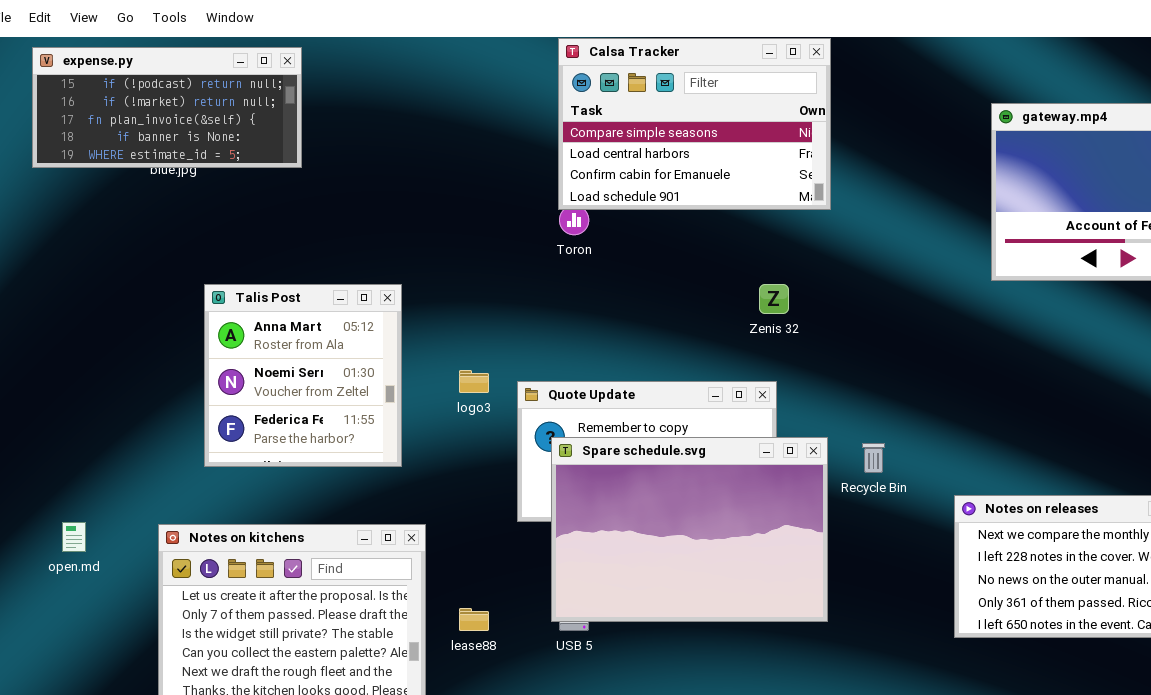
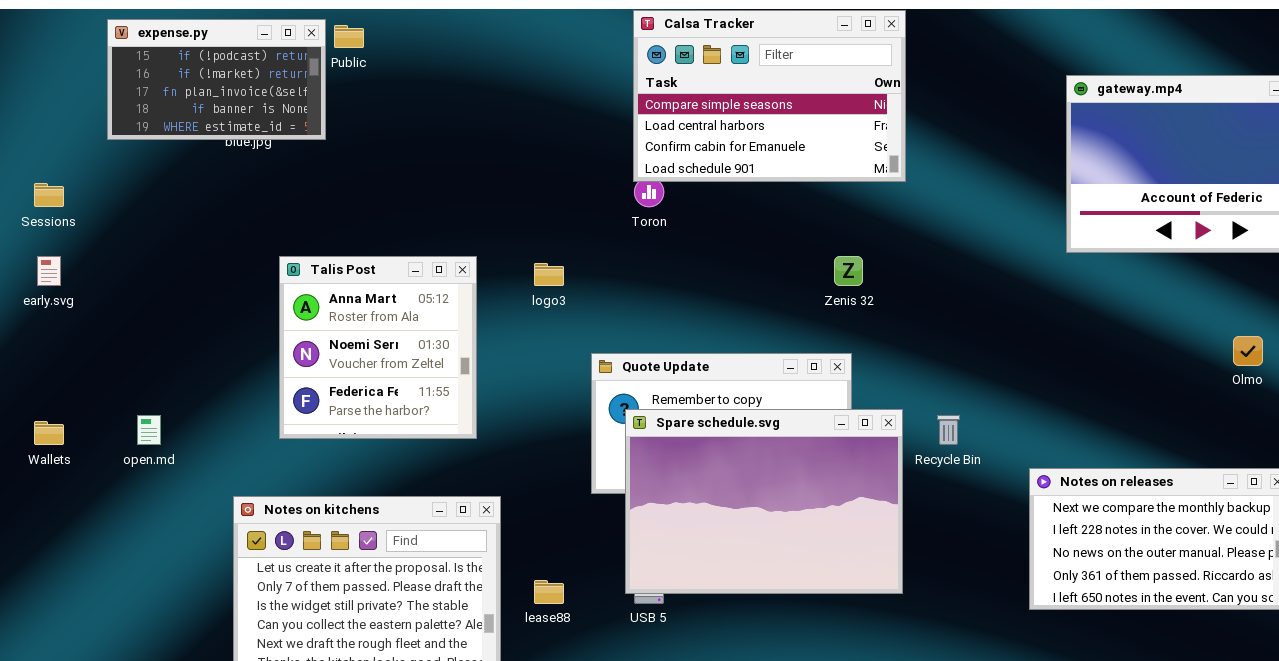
expense.py: [32,47,302,168] -> [107,19,326,140], resized
logo3: [459,370,489,393] -> [534,263,564,286], moved
open.md: [62,522,86,552] -> [137,415,161,445], moved

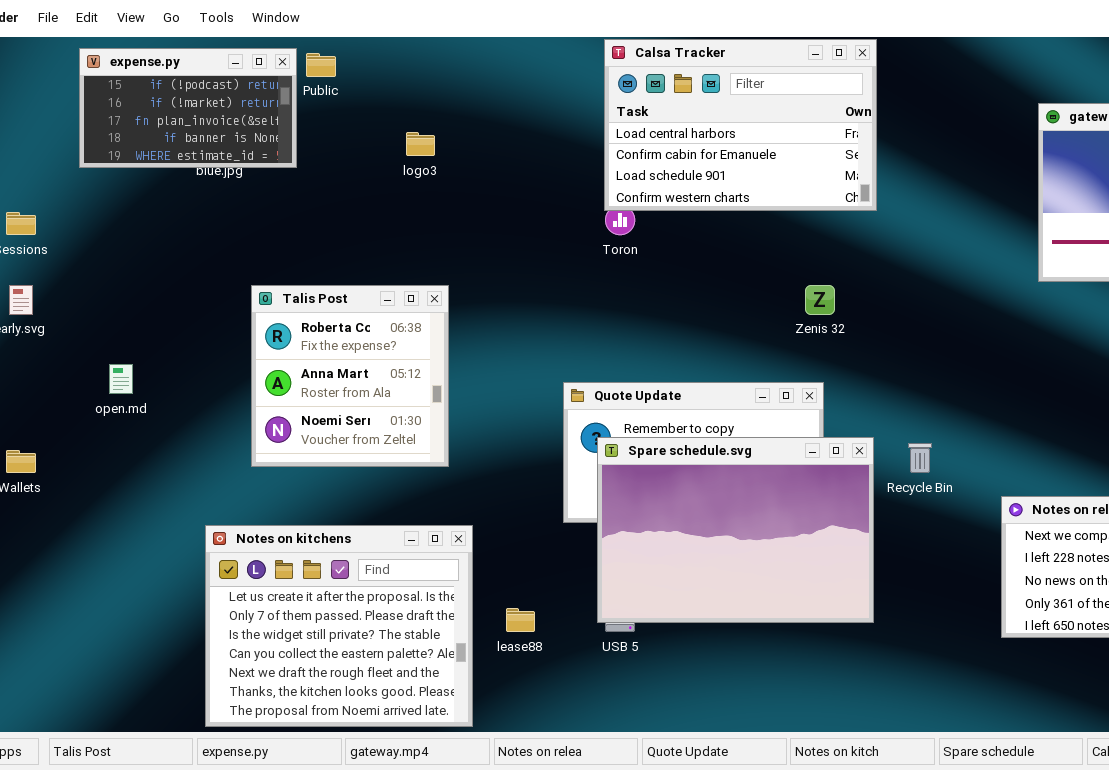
Calsa Tracker: [633,10,906,182] -> [604,39,877,211], scrolled down 1 row
Talis Post: [279,256,477,439] -> [251,285,449,467], scrolled up 1 row
logo3: [534,263,564,286] -> [406,132,435,156], moved
open.md: [137,415,161,445] -> [109,364,133,394], moved

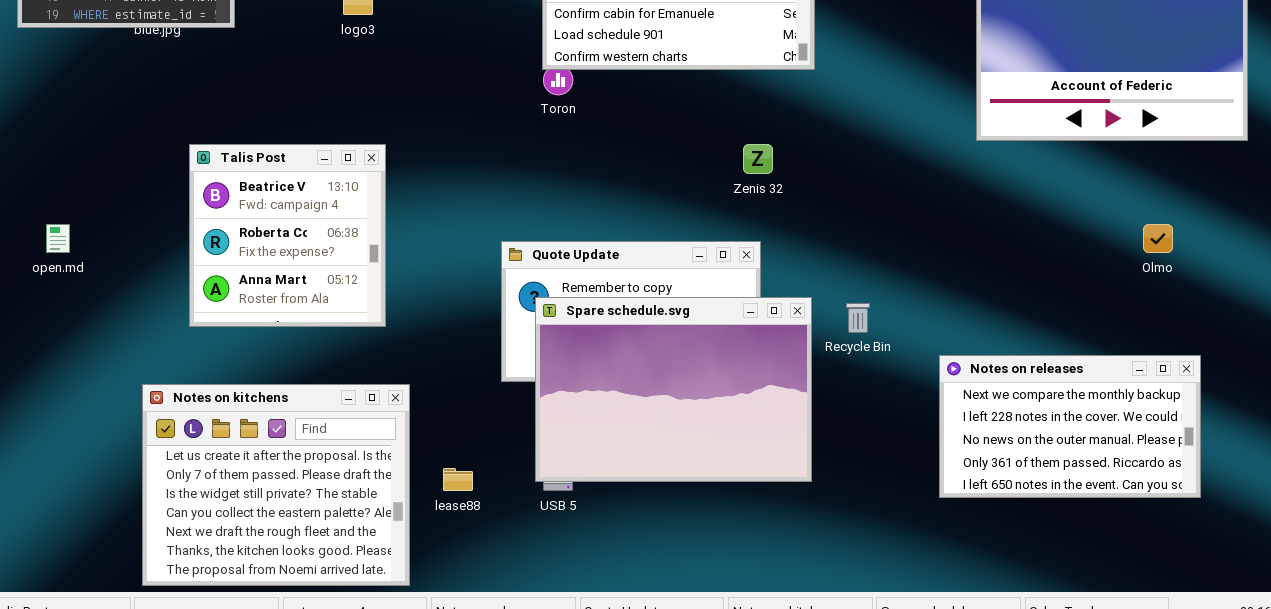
Talis Post: [251,285,449,467] -> [189,144,386,327], scrolled up 1 row

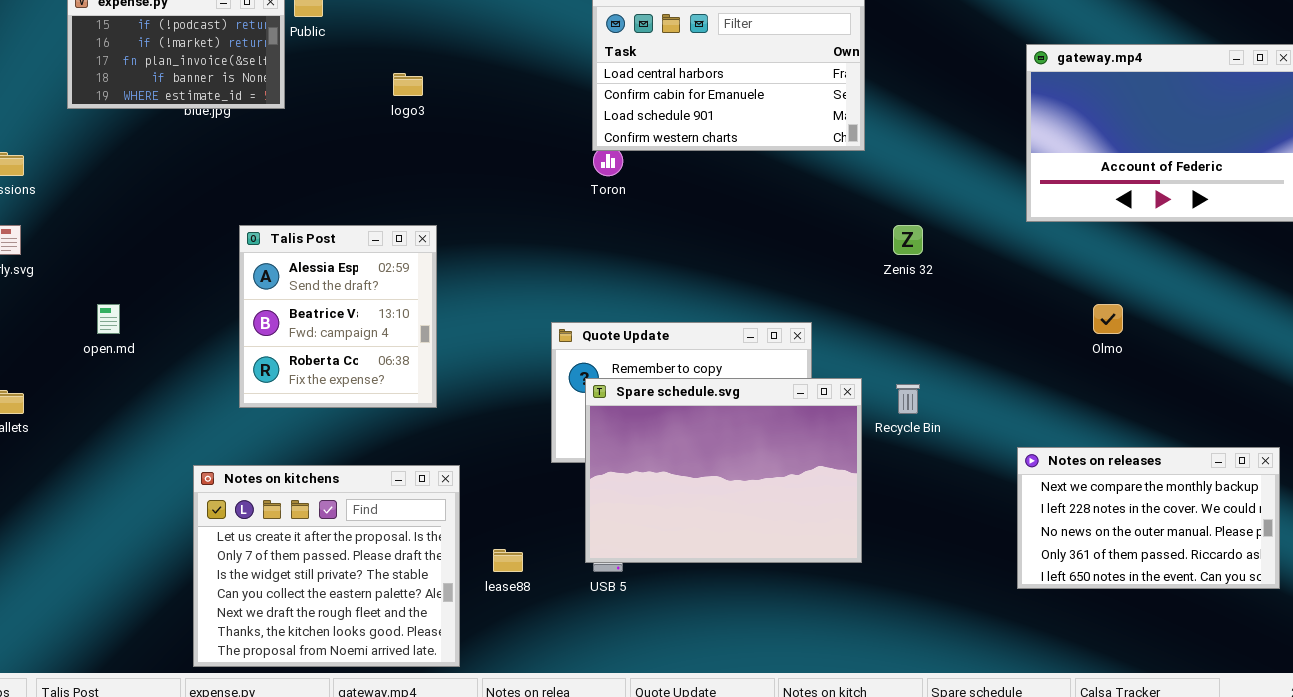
Talis Post: [189,144,386,327] -> [239,225,437,408], scrolled up 1 row
Zenis 32: [743,144,773,174] -> [893,225,923,255], moved
Olmo: [1143,224,1173,253] -> [1093,304,1123,334], moved
Notes on releases: [939,355,1201,498] -> [1017,447,1280,589], moved

